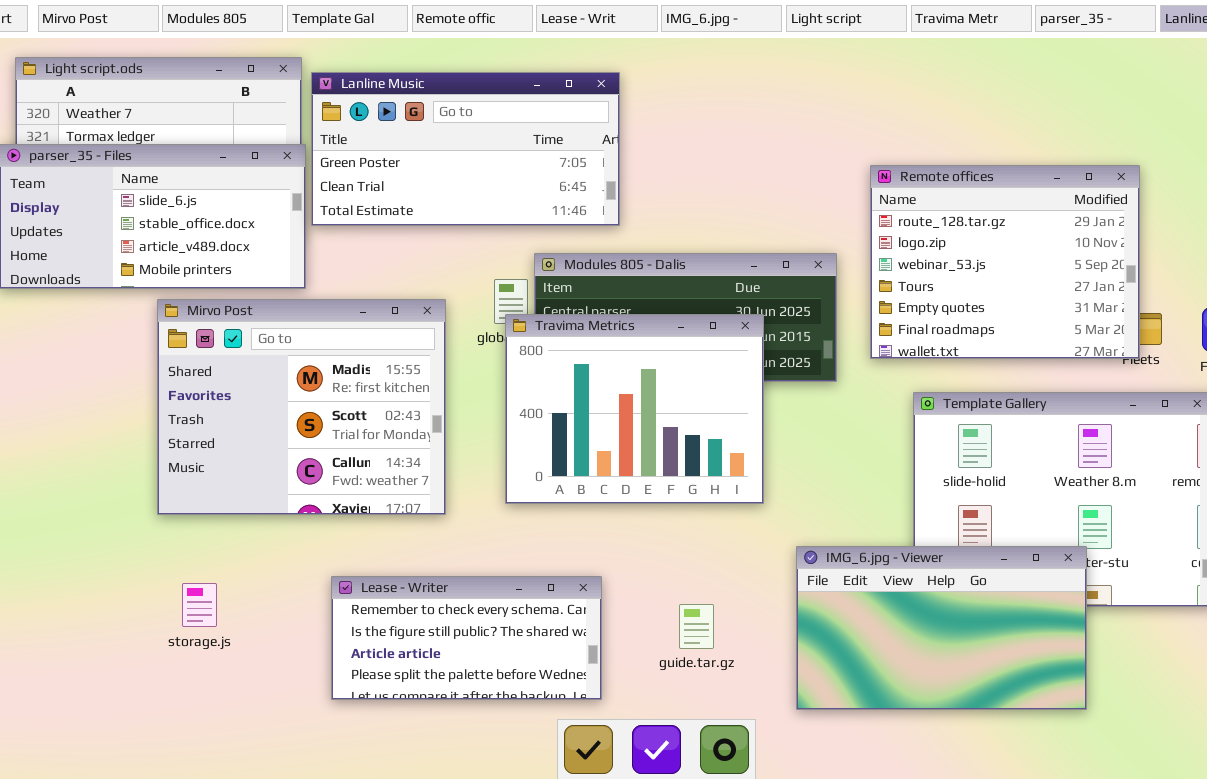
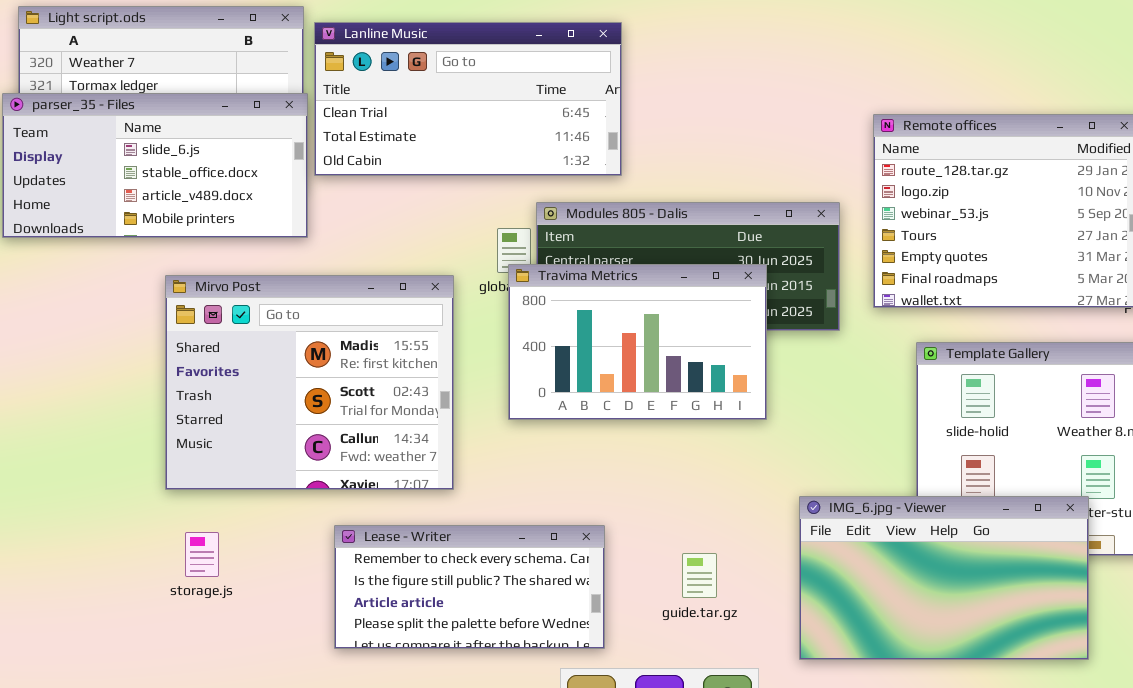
Lanline Music: [311,72,620,226] -> [314,22,622,176], scrolled down 1 row
Mirvo Post: [157,299,446,515] -> [165,275,454,490], moved
Travima Metrics: [505,314,764,504] -> [508,264,767,420], resized

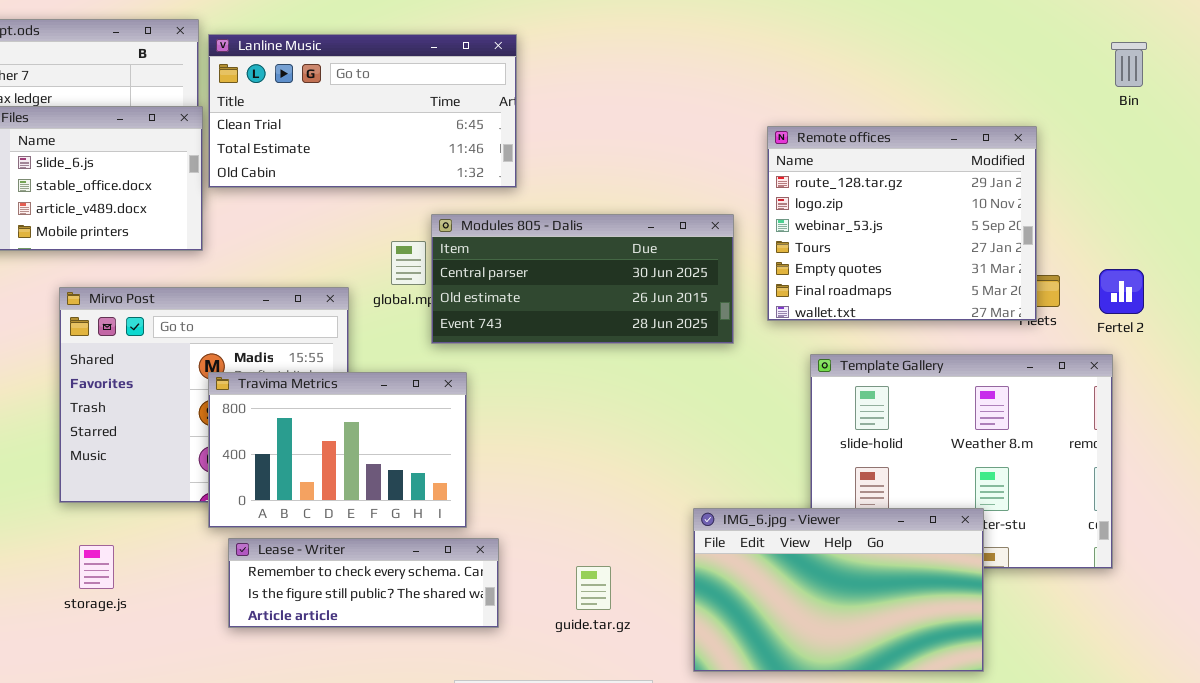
Travima Metrics: [508,264,767,420] -> [208,372,467,528], moved
Lease - Writer: [334,525,605,649] -> [228,538,499,628], resized

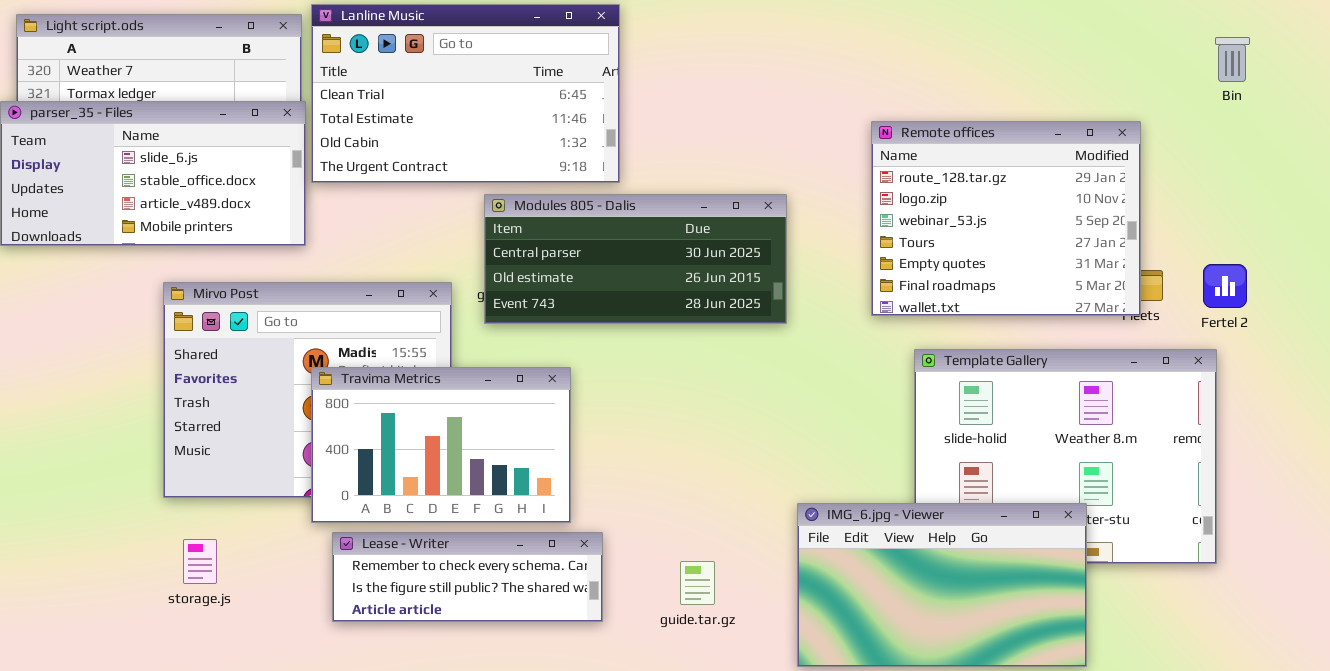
Lanline Music: [208,34,517,188] -> [311,4,620,183], resized
Modules 805 - Dalis: [431,214,734,344] -> [484,194,787,324], moved

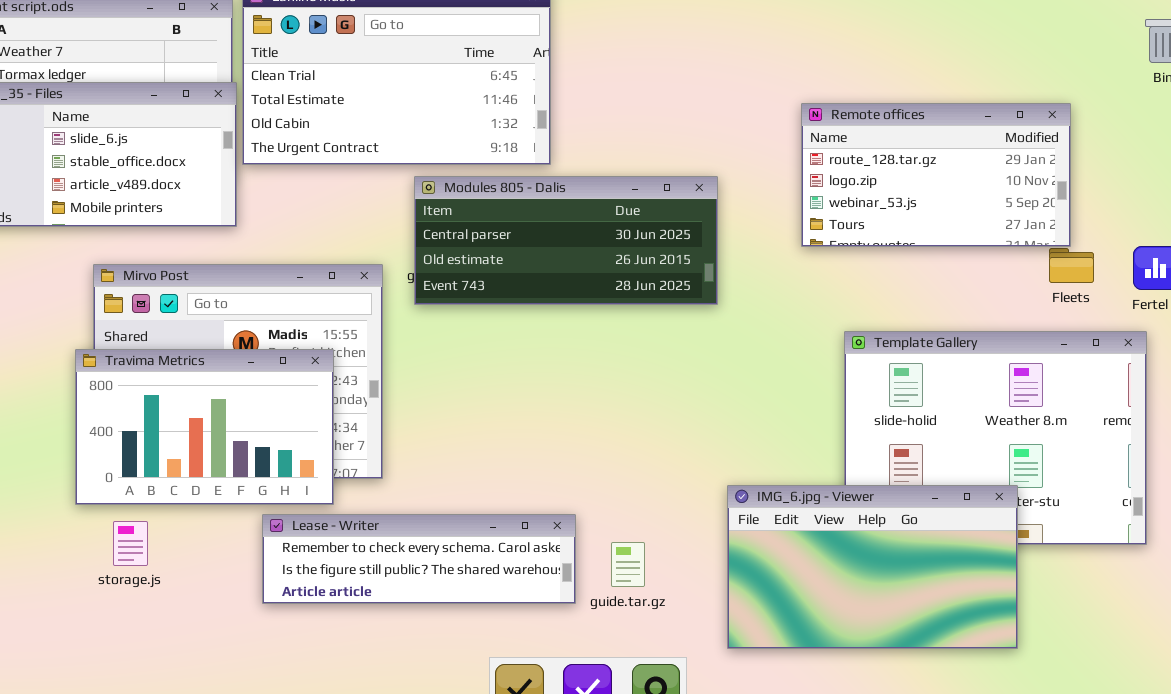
Remote offices: [871,121,1141,316] -> [801,103,1071,247], resized
Travima Metrics: [311,367,571,523] -> [75,349,334,505], moved
Lease - Writer: [332,532,603,622] -> [262,514,576,604], resized

